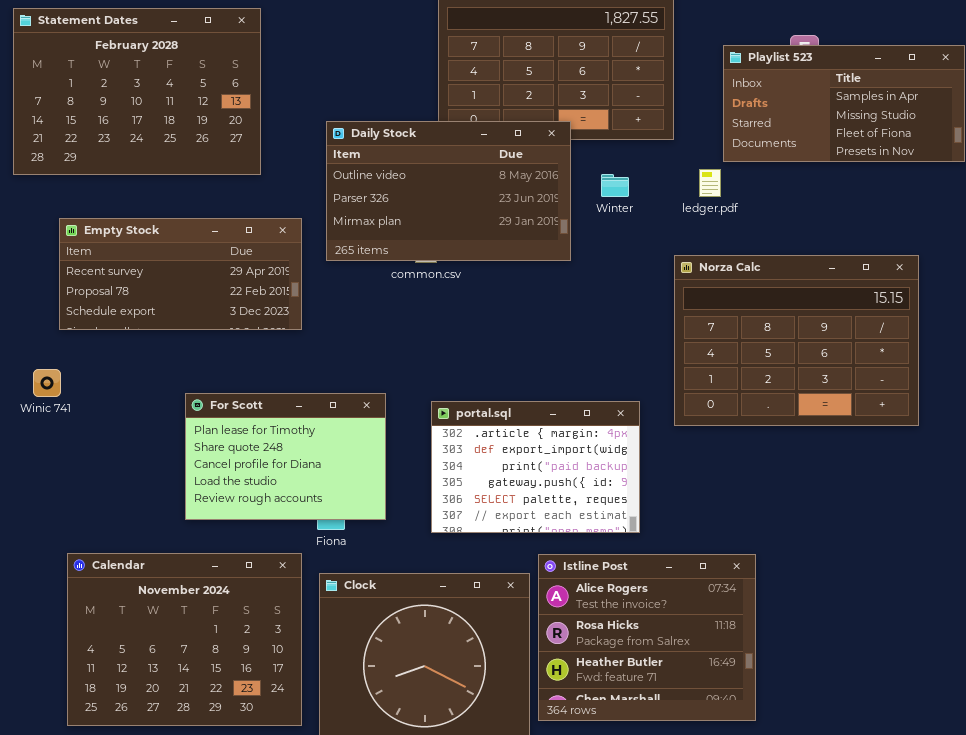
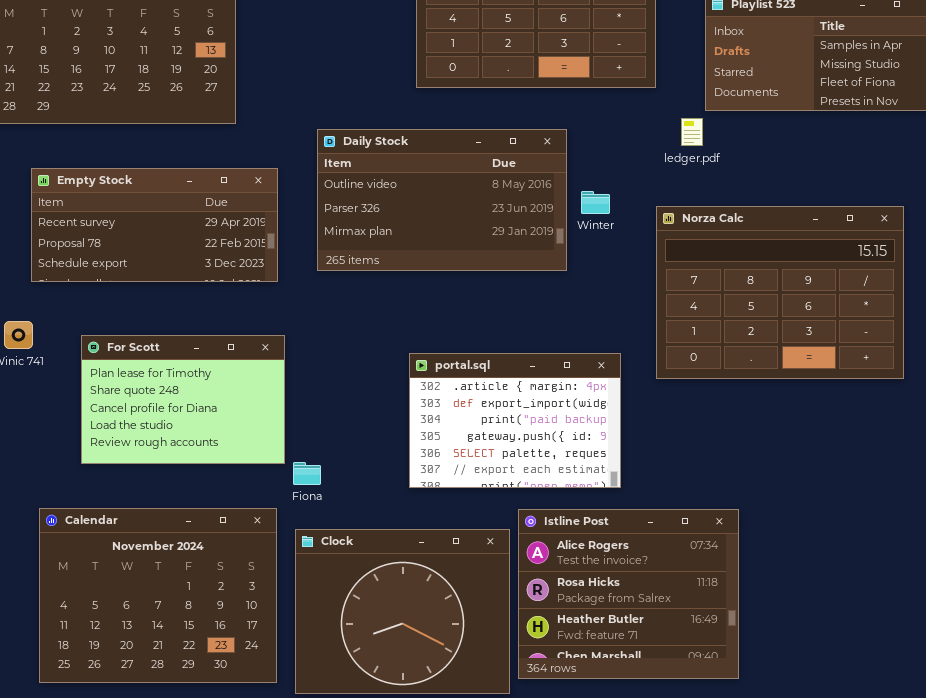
Daily Stock: [326,121,571,261] -> [317,129,567,271], moved
Winter: [601,174,629,197] -> [581,191,610,214], moved
For Scott: [185,393,386,520] -> [81,335,285,464], moved

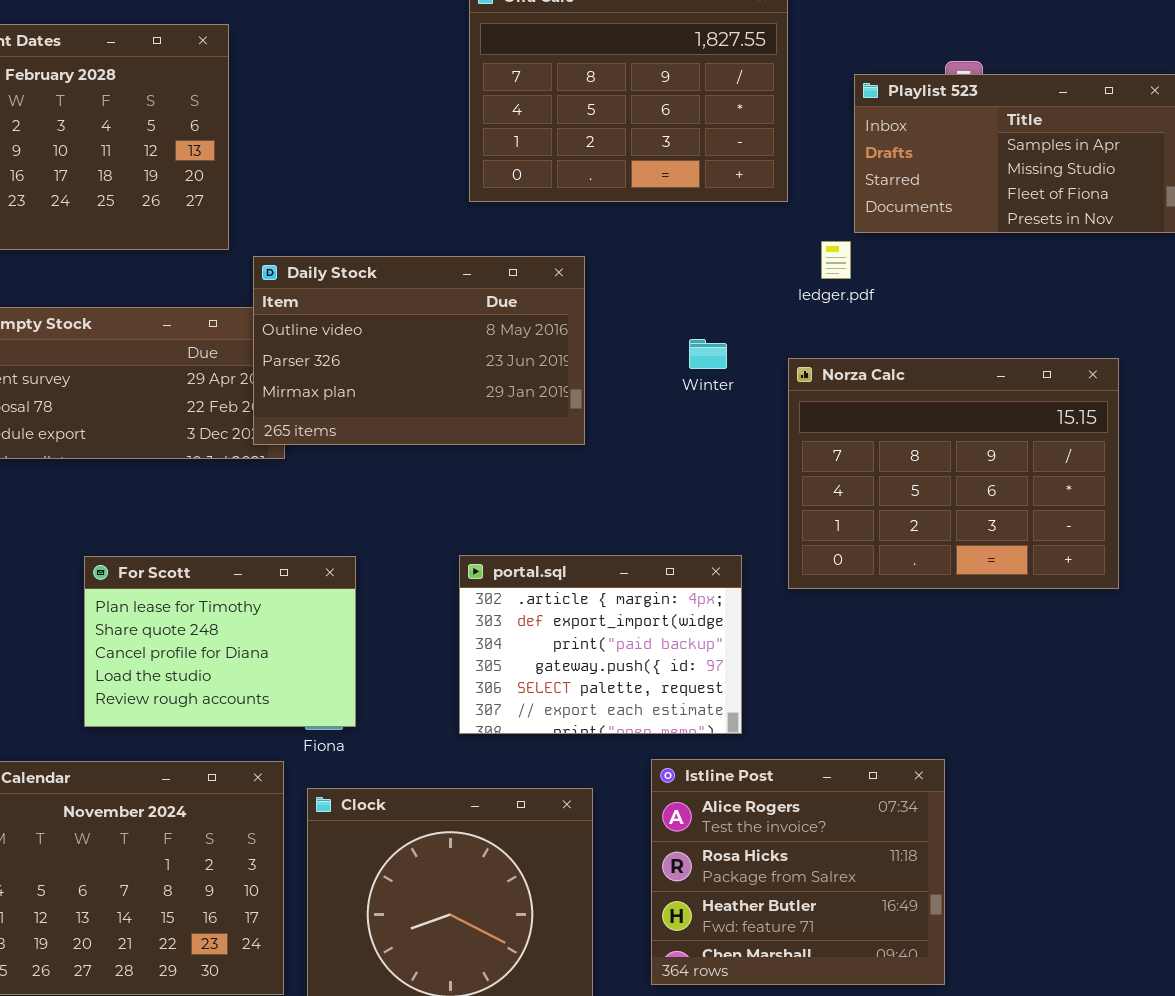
Daily Stock: [317,129,567,271] -> [253,256,585,445], moved
For Scott: [81,335,285,464] -> [84,556,356,727], moved
Istline Post: [518,509,739,679] -> [651,759,945,985], moved

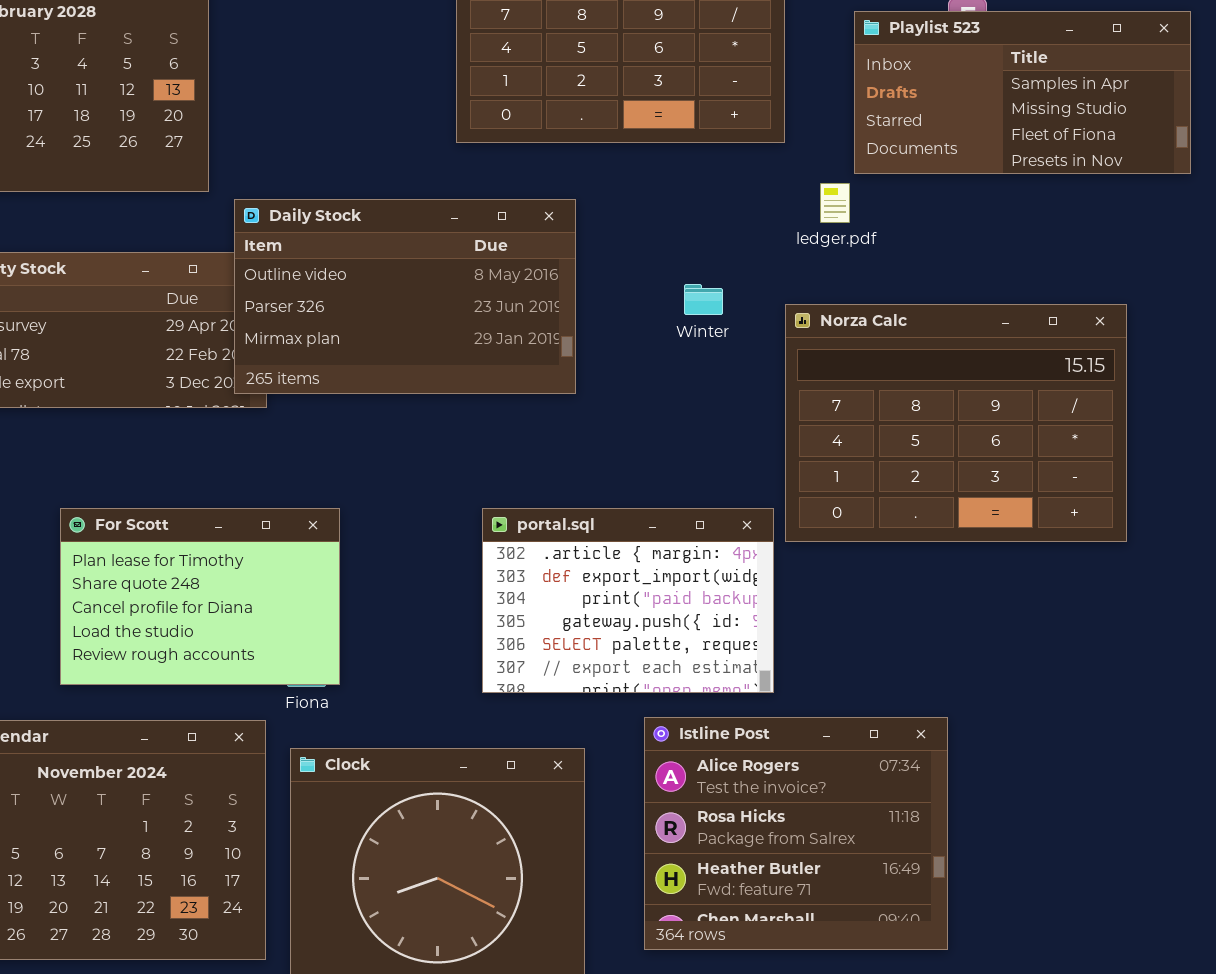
portal.sql: [459,555,742,734] -> [482,508,774,693], moved

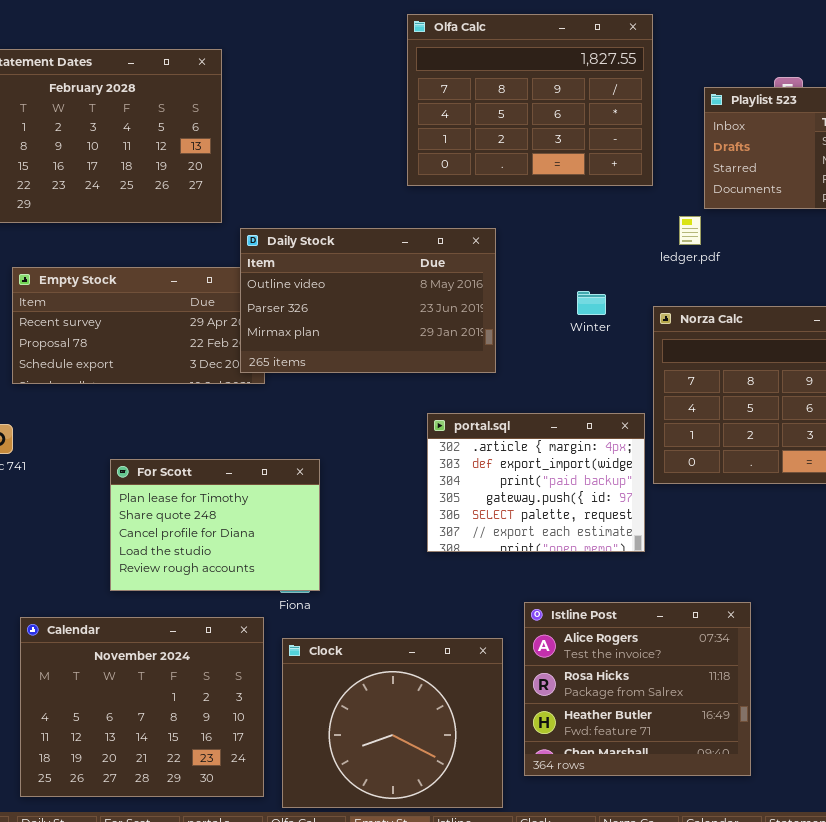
portal.sql: [482,508,774,693] -> [427,413,645,552], moved
Istline Post: [644,717,948,950] -> [524,602,751,776], moved

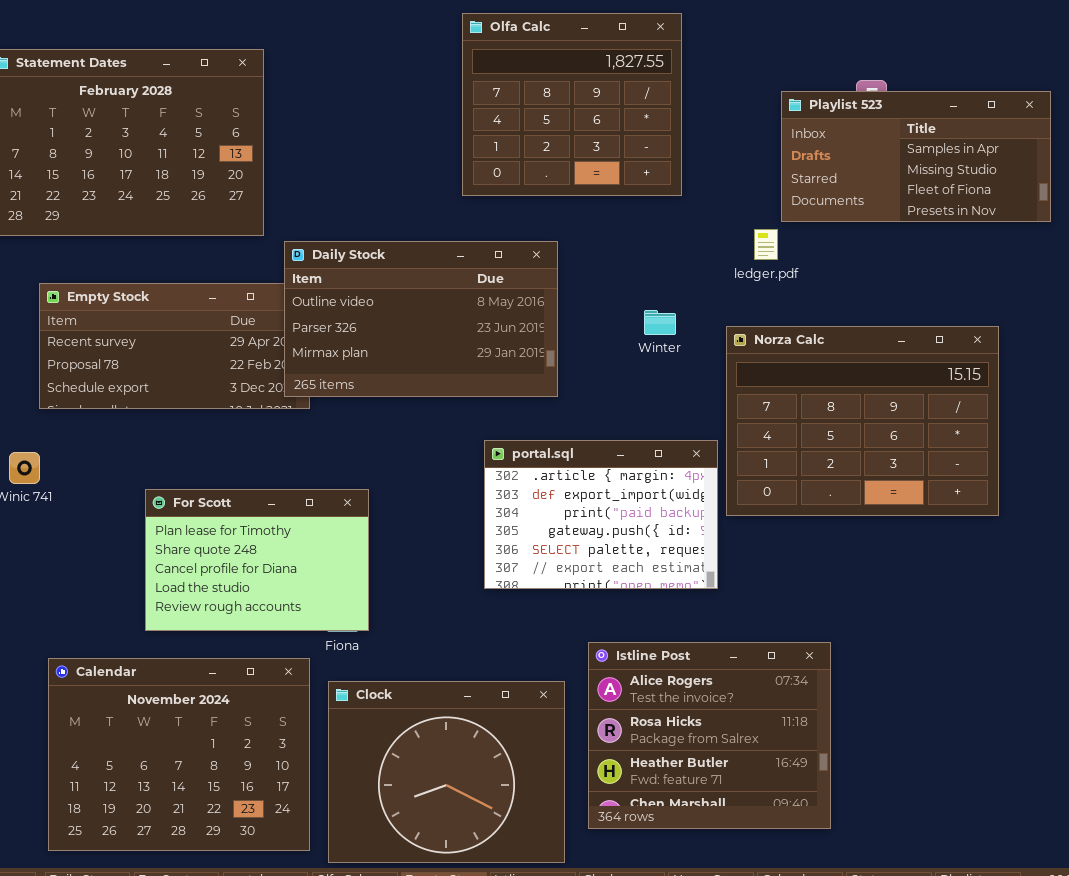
Olfa Calc: [407,14,653,186] -> [462,13,682,196], resized

